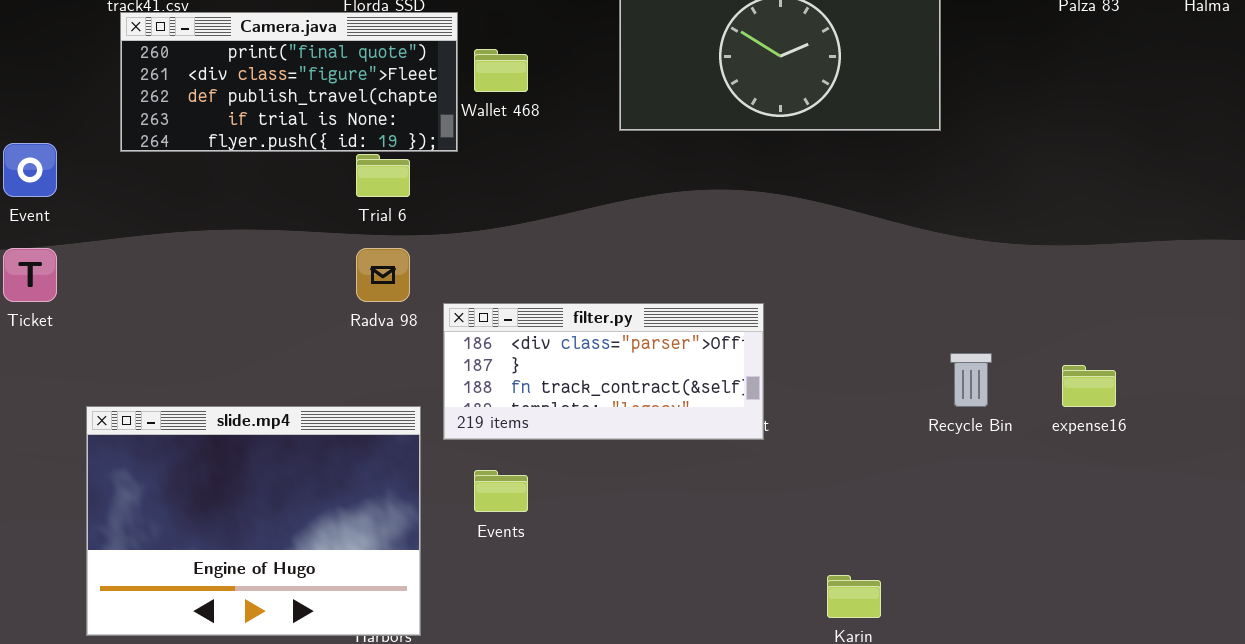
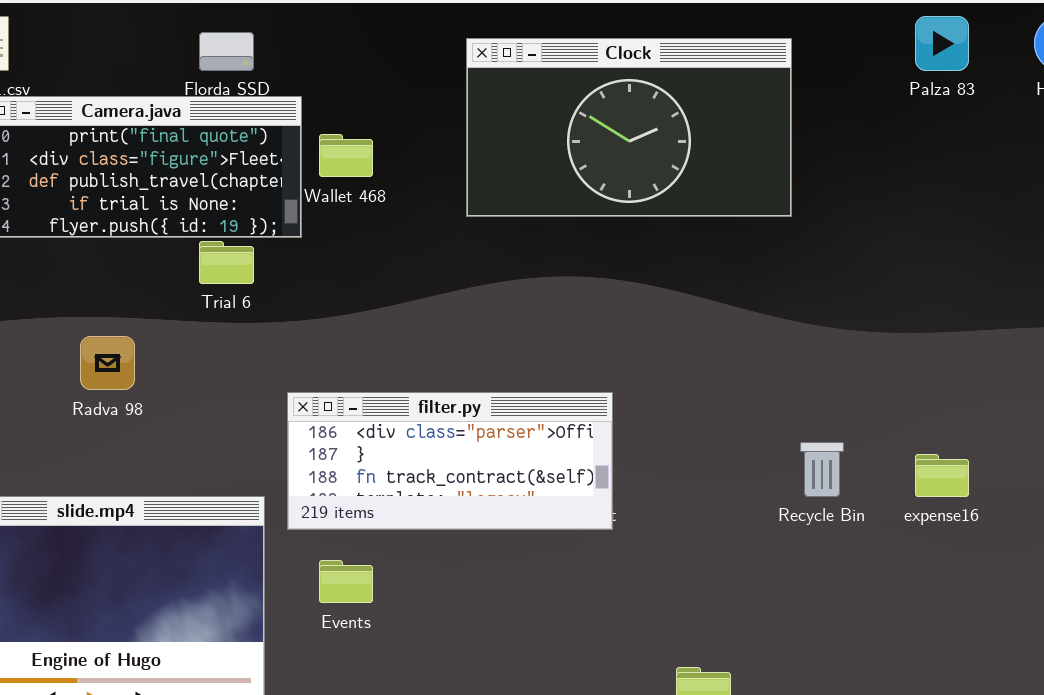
Radva 98: [356,248,410,302] -> [80,336,135,390], moved

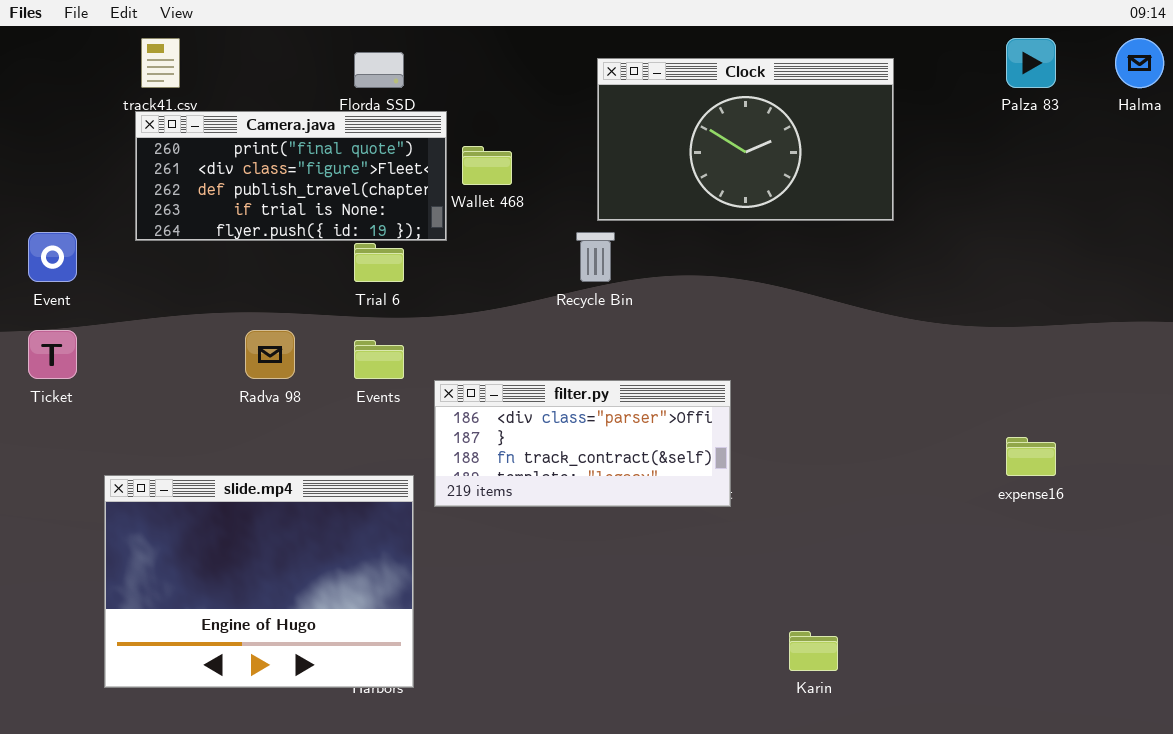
Recycle Bin: [800,442,844,497] -> [576,232,615,282], moved
Events: [319,560,373,603] -> [354,340,404,379], moved

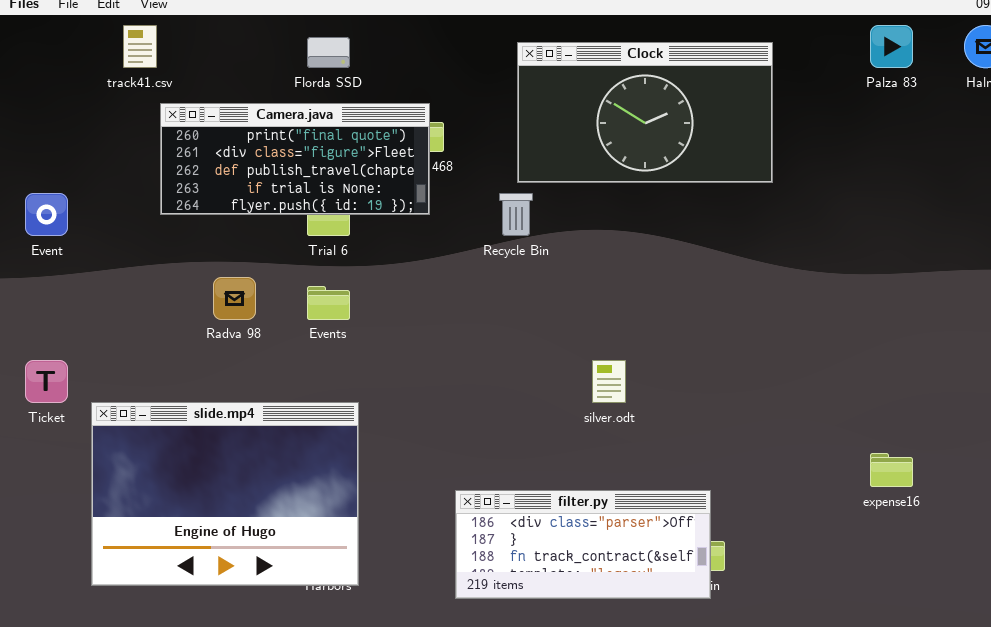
Camera.java: [135,111,447,241] -> [160,103,430,215], moved
Ticket: [28,330,77,379] -> [25,360,68,403], moved
filter.py: [434,380,731,507] -> [455,490,711,599], moved
expense16: [1006,437,1056,476] -> [870,453,913,487], moved

